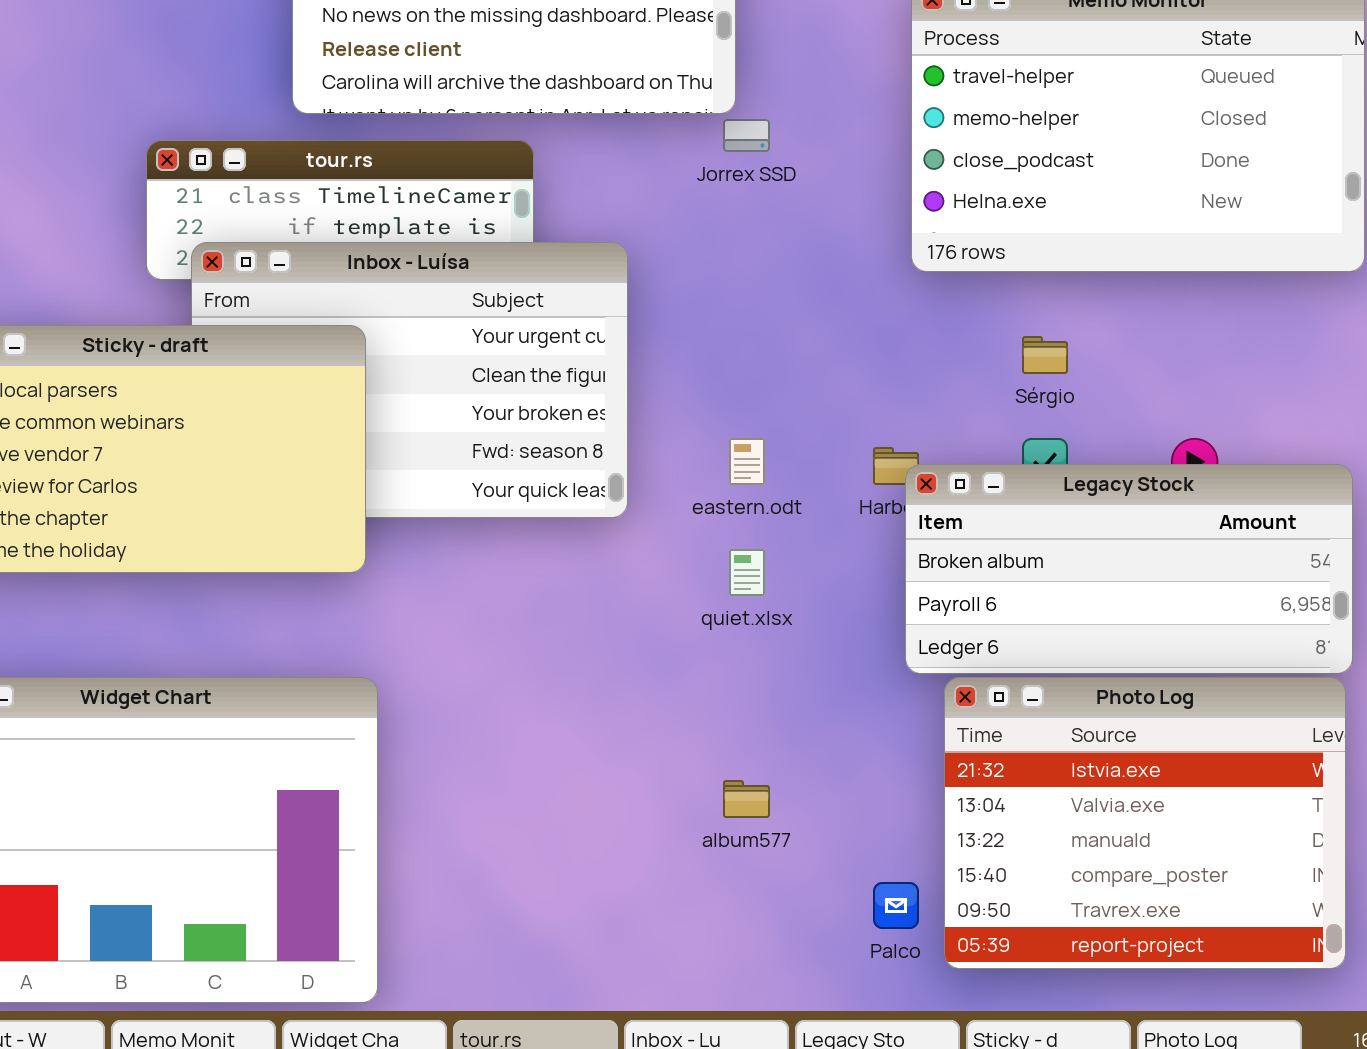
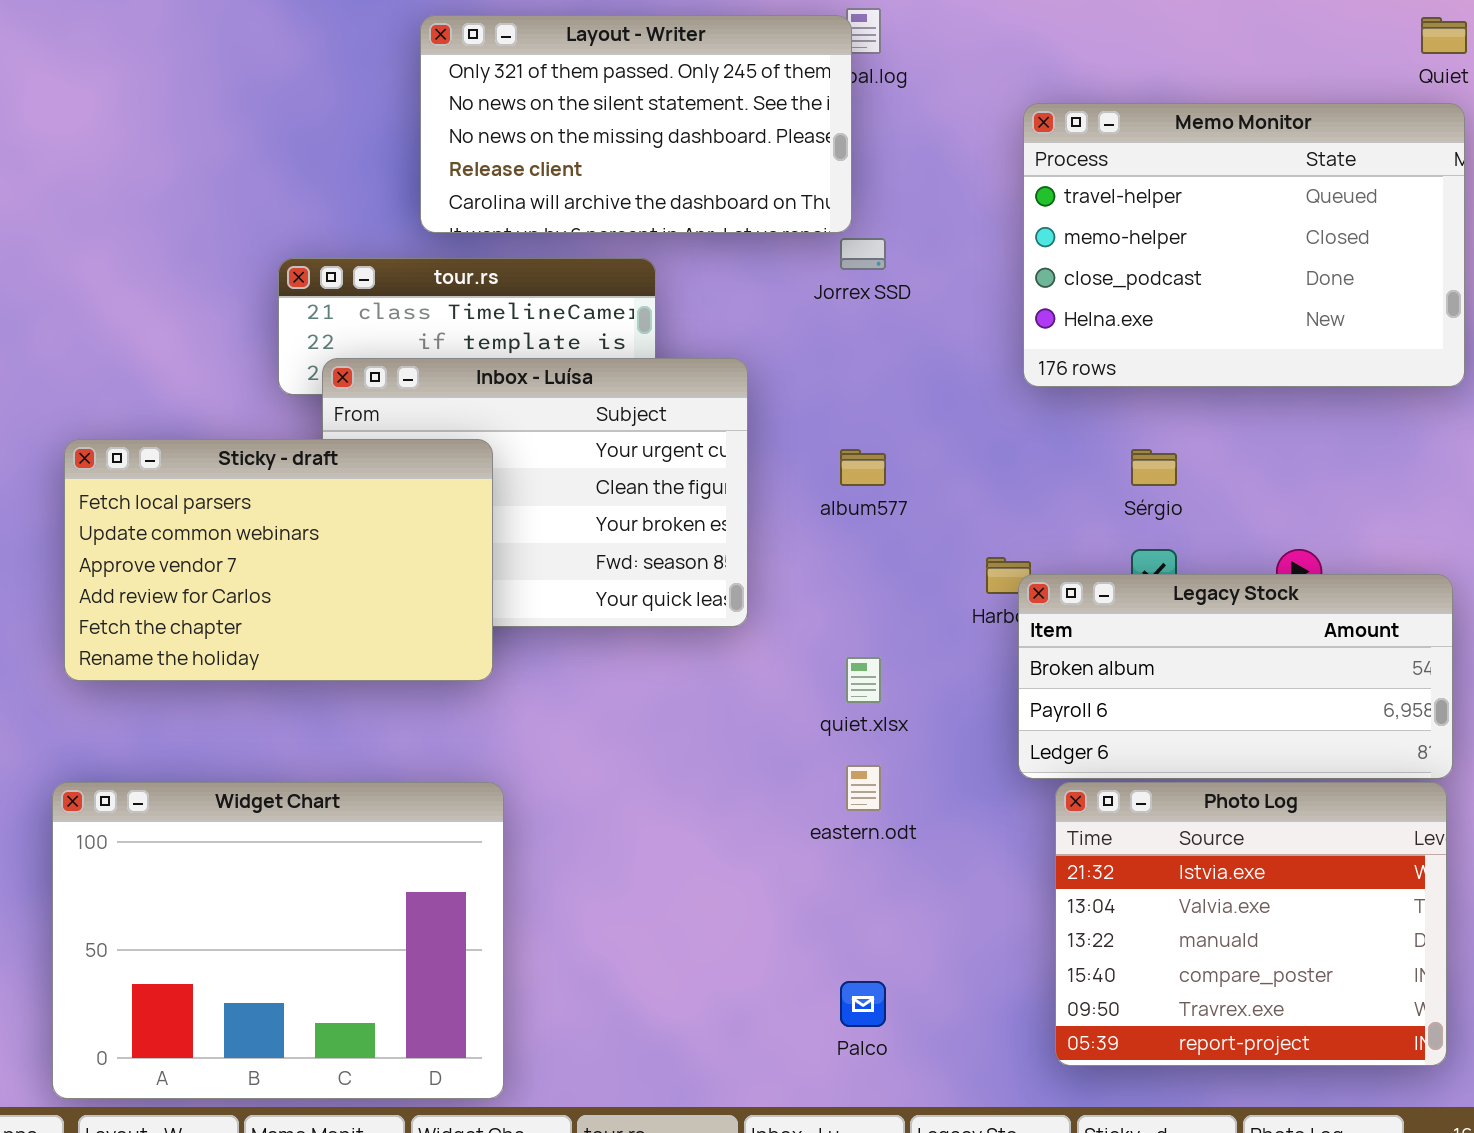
eastern.odt: [729,438,765,485] -> [846,765,881,811], moved
album577: [723,780,770,818] -> [840,449,886,486], moved
Palco: [873,882,919,929] -> [840,981,886,1027], moved

